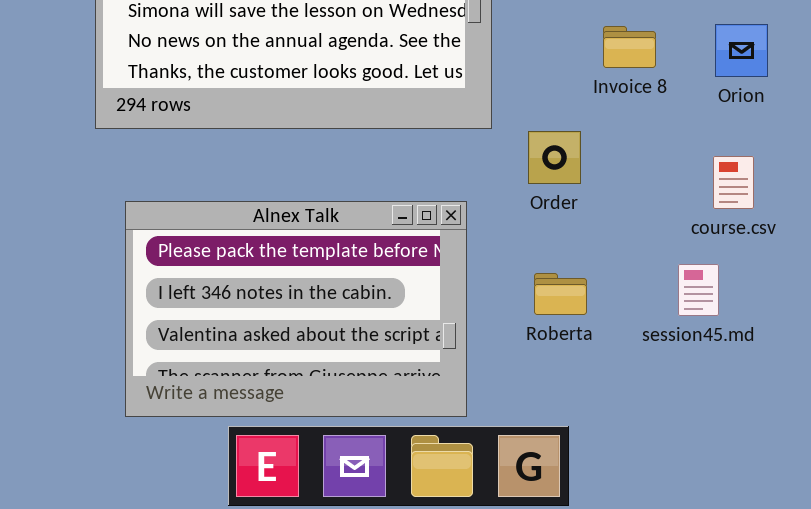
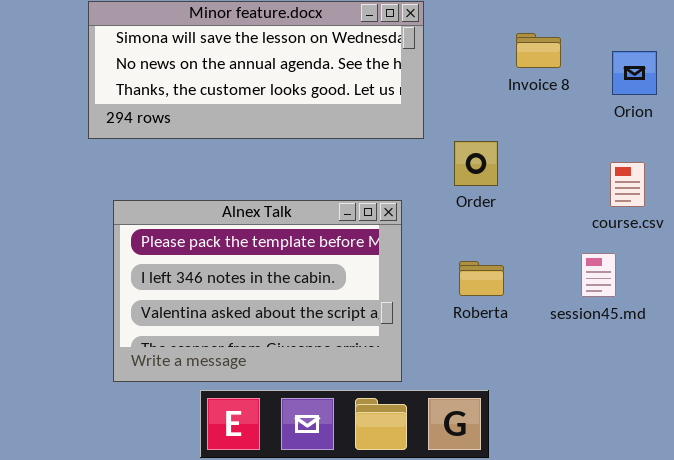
Invoice 8: [603,26,656,68] -> [516,33,561,68], moved

